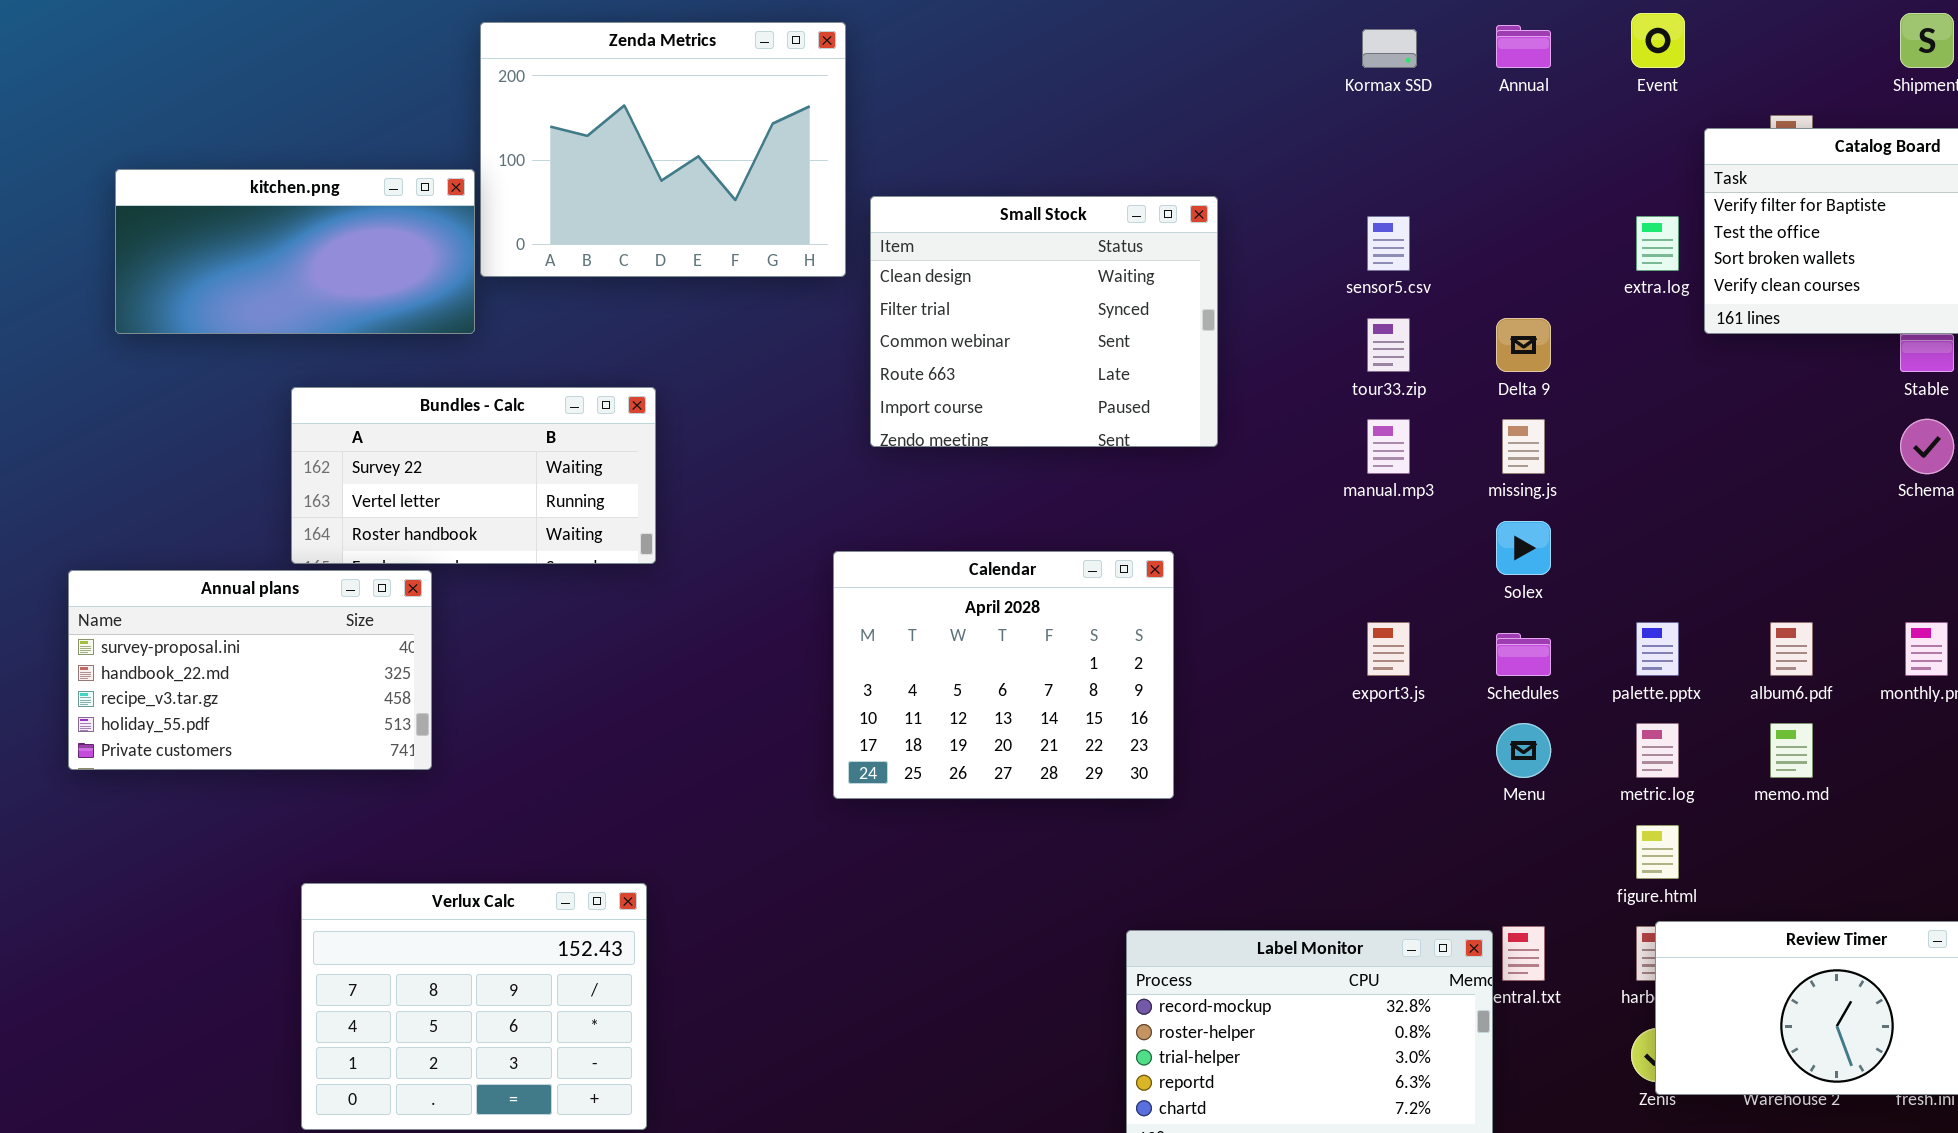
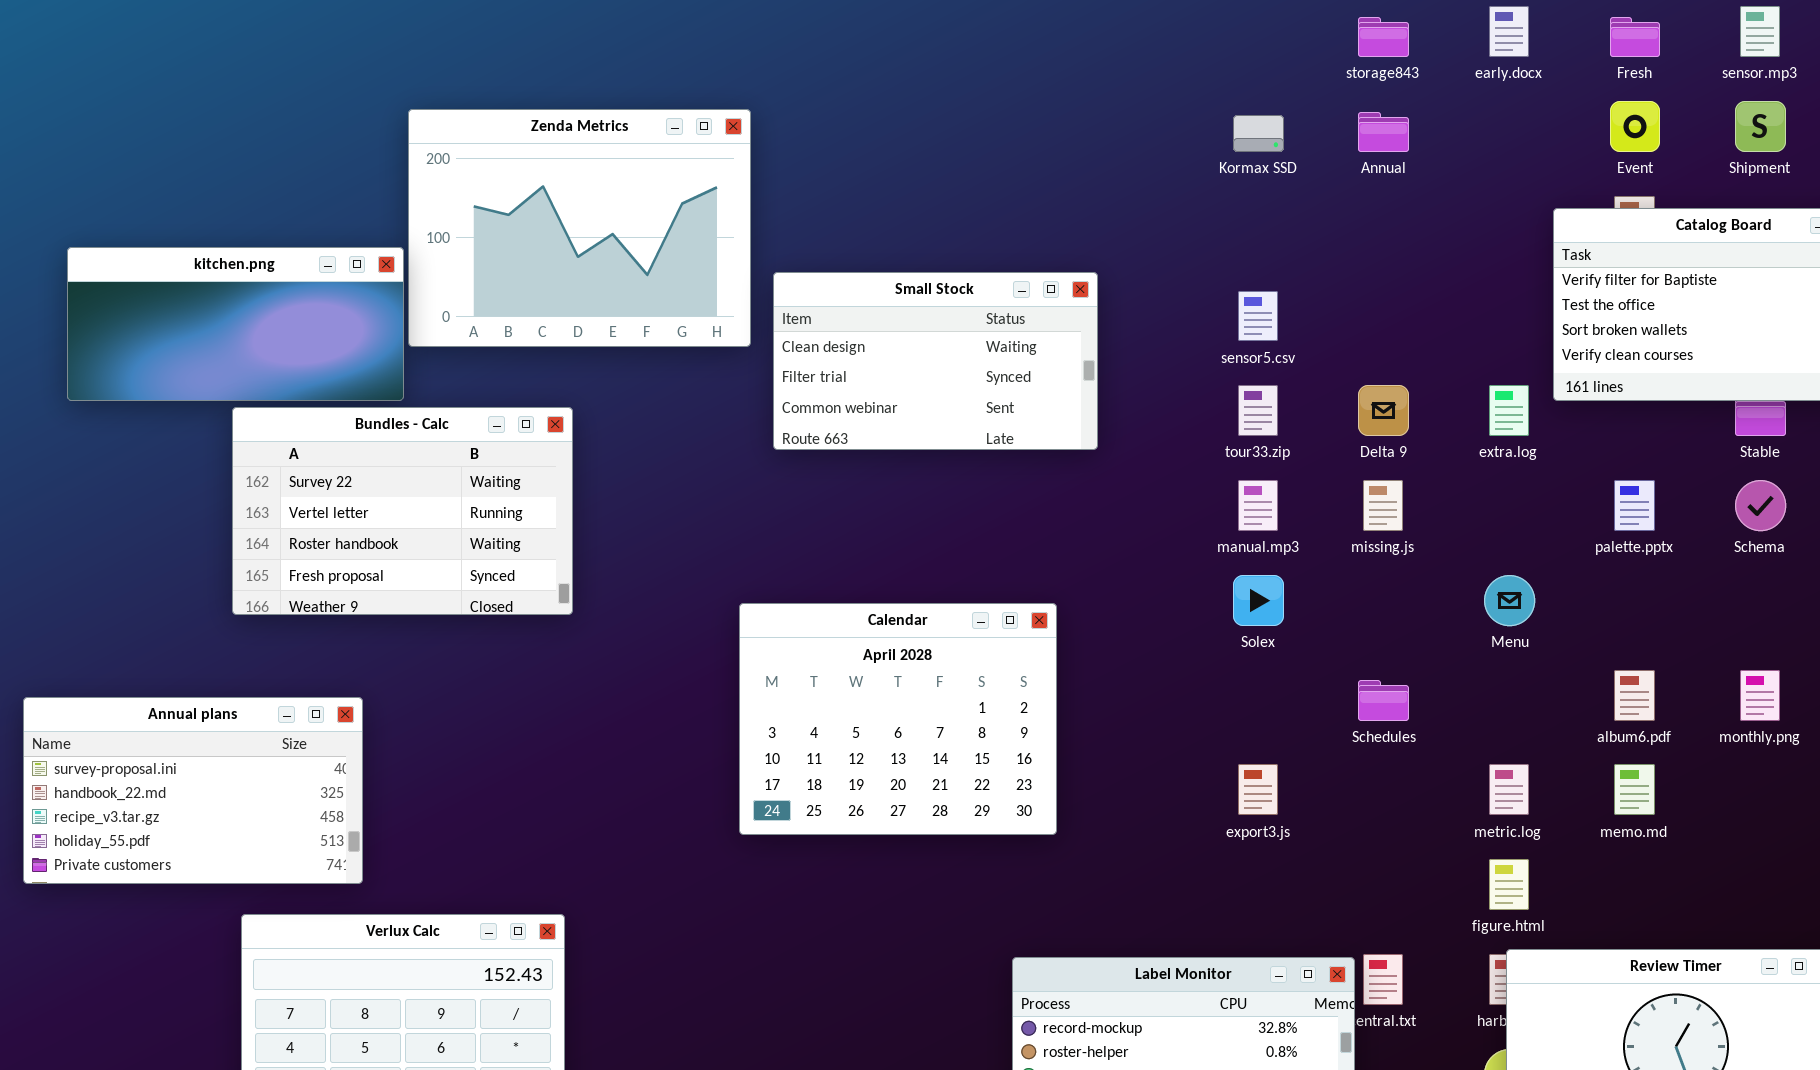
Event: [1631,13,1685,68] -> [1610,101,1660,152], moved
Small Stock: [870,196,1218,447] -> [773,272,1098,450], resized
extra.log: [1636,216,1679,271] -> [1489,385,1529,436], moved
Bundles - Calc: [291,387,656,564] -> [232,407,573,615], resized
Solex: [1496,521,1551,575] -> [1233,575,1284,626], moved
Annual plans: [68,570,432,770] -> [23,697,363,884], moved
export3.js: [1367,622,1410,676] -> [1238,764,1278,815], moved
palette.pptx: [1636,622,1679,676] -> [1614,480,1655,531], moved
Menu: [1496,723,1551,778] -> [1484,575,1535,626], moved

